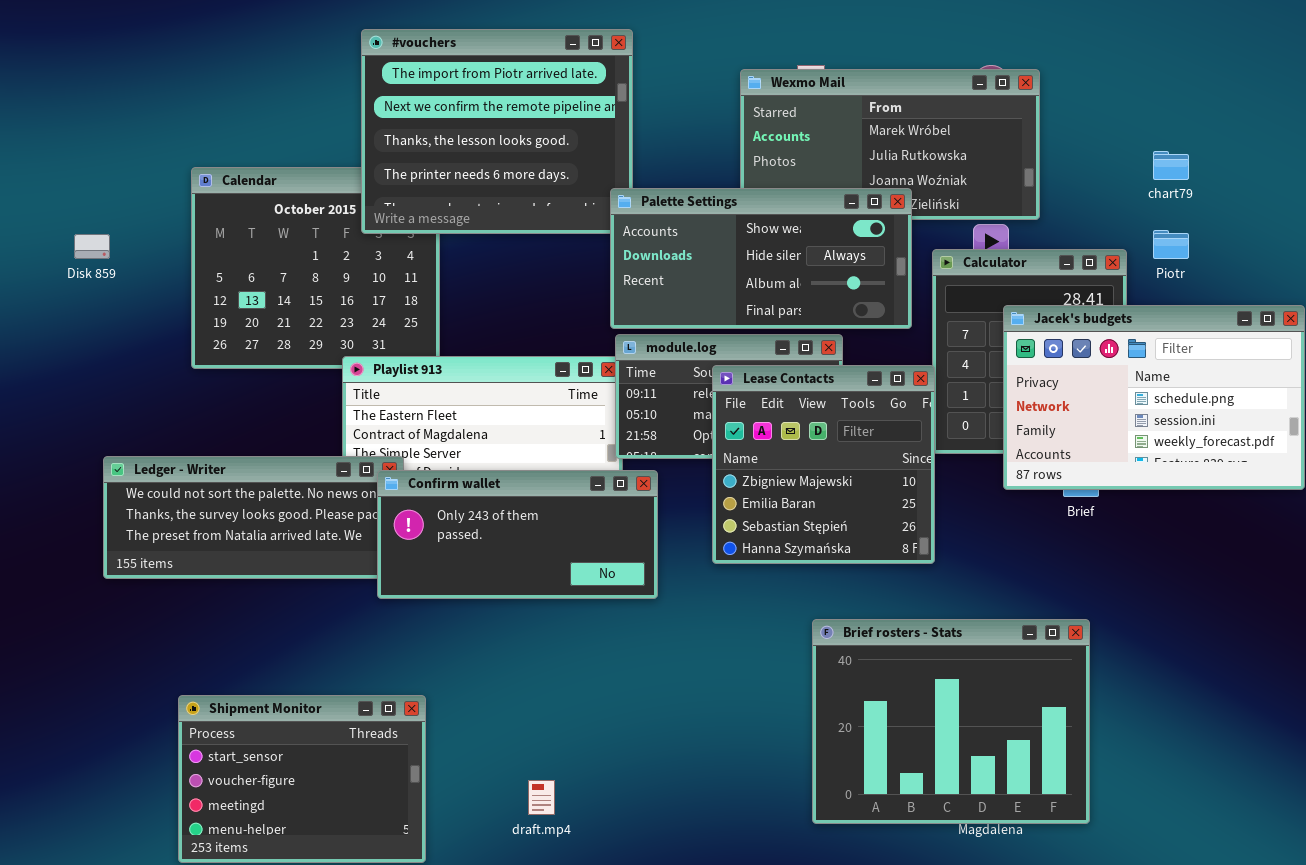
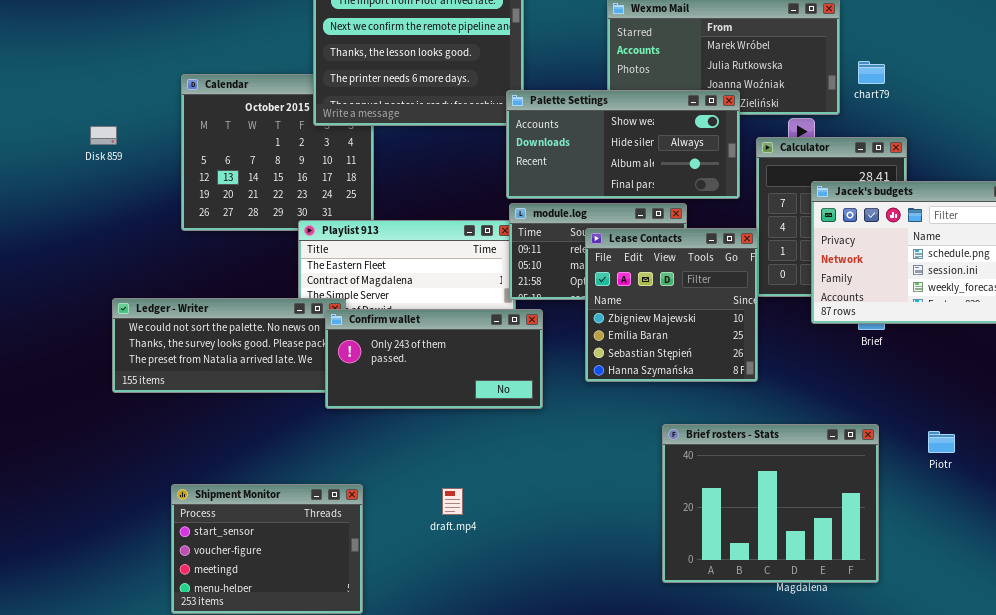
chart79: [1153,151,1189,180] -> [858,61,885,84], moved
Piotr: [1153,230,1189,259] -> [928,431,955,453], moved
draft.mp4: [528,780,555,815] -> [442,488,463,515], moved

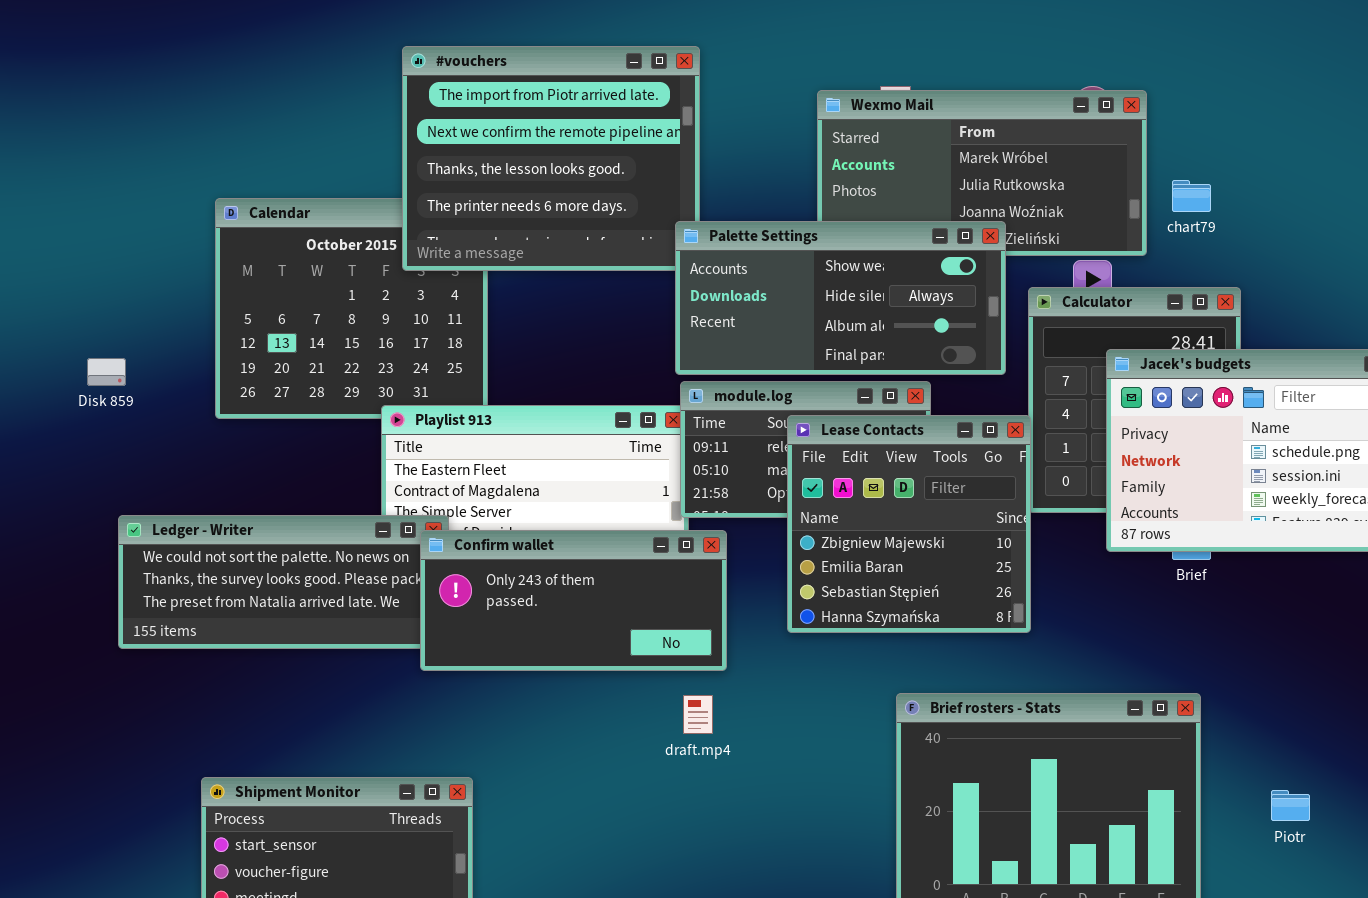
Disk 859: [90,126,117,145] -> [87,358,126,386], moved
Piotr: [928,431,955,453] -> [1271,790,1310,821], moved
draft.mp4: [442,488,463,515] -> [683,695,713,734], moved

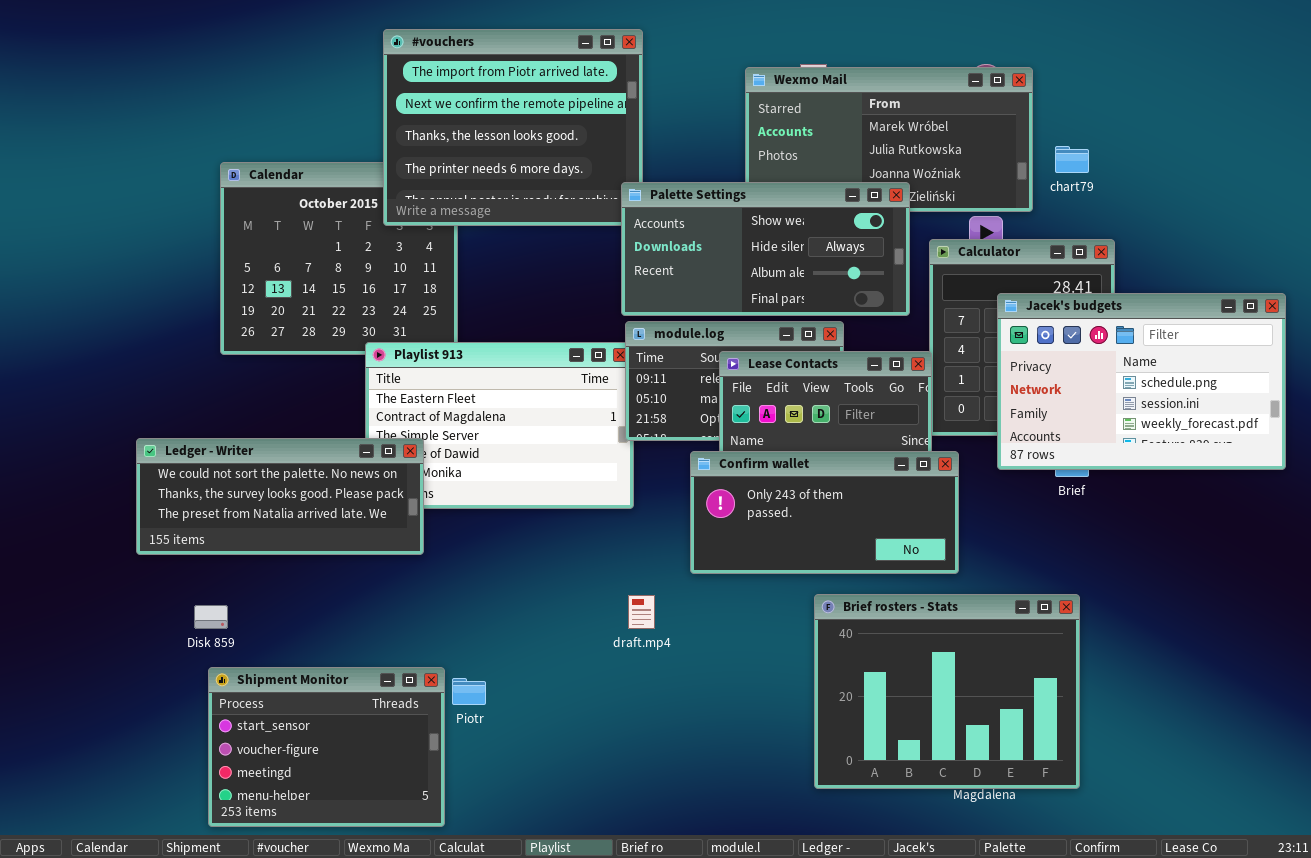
Disk 859: [87,358,126,386] -> [194,605,228,629], moved
Confirm wallet: [420,530,727,671] -> [690,451,959,574], moved
Piotr: [1271,790,1310,821] -> [452,678,486,705], moved

